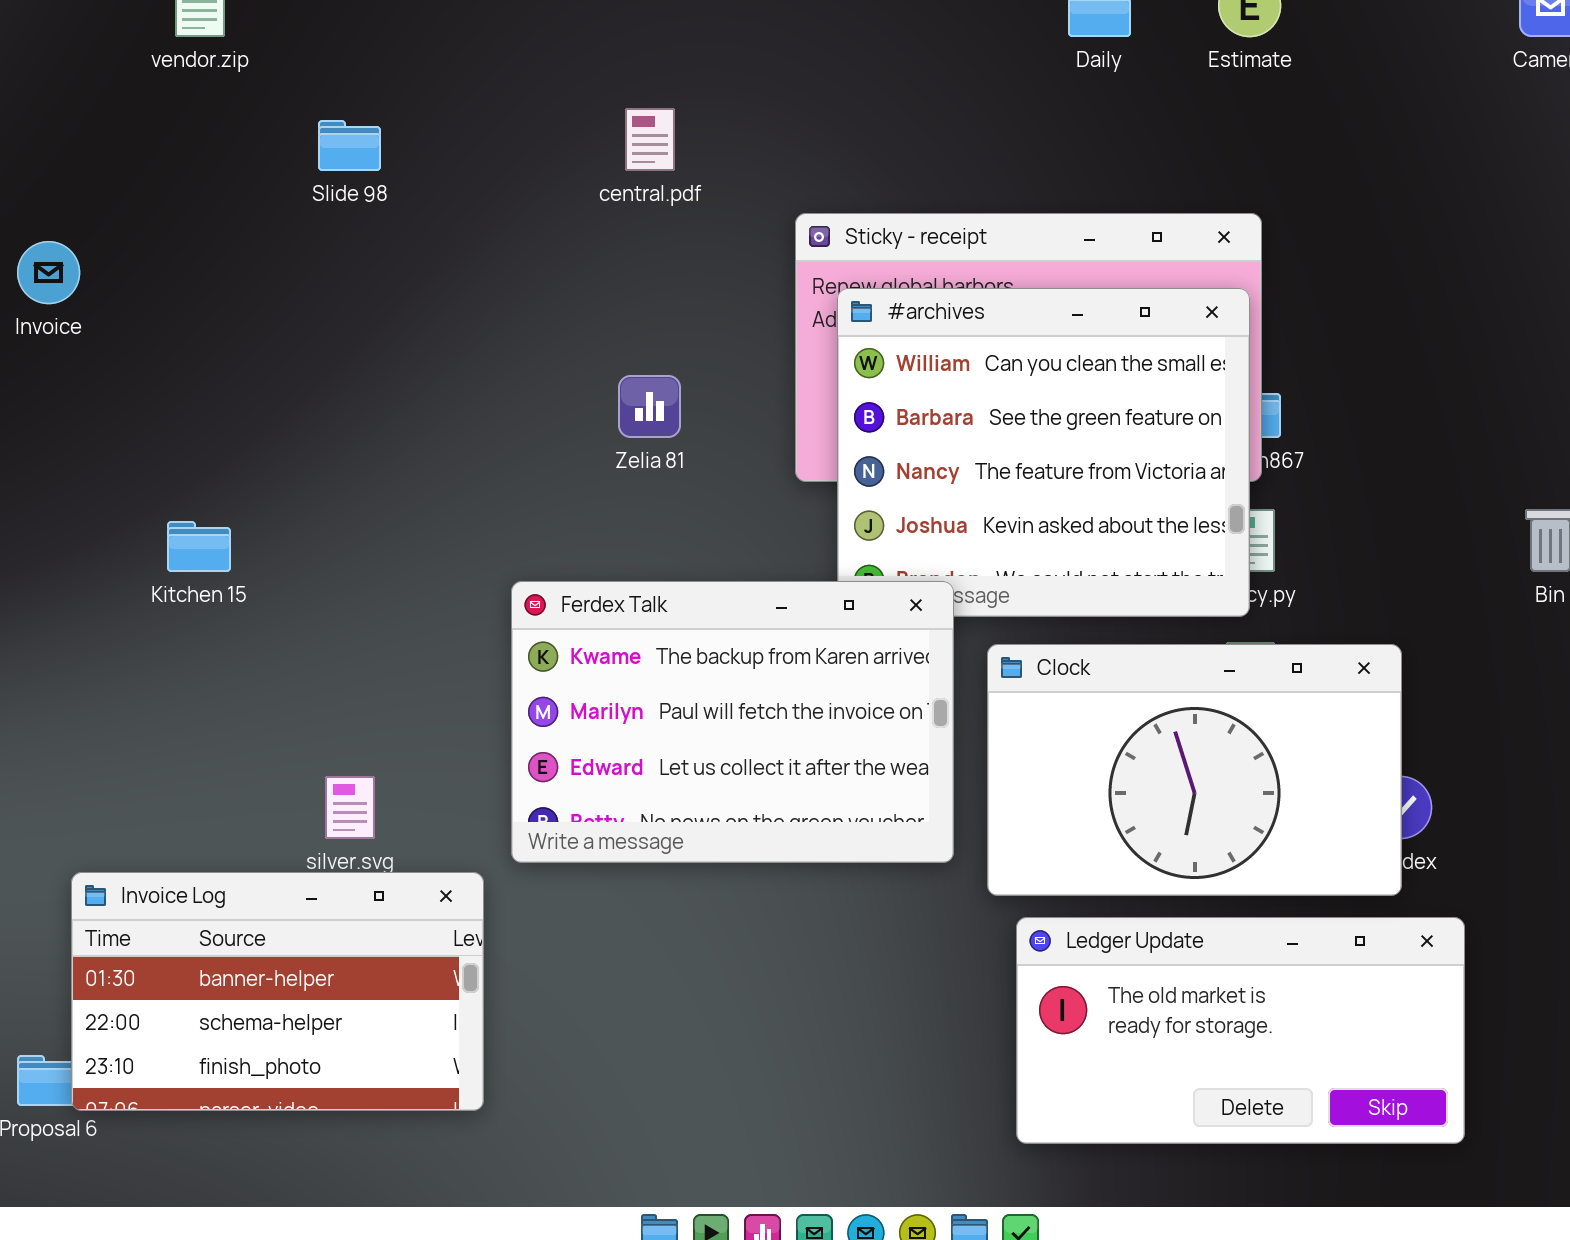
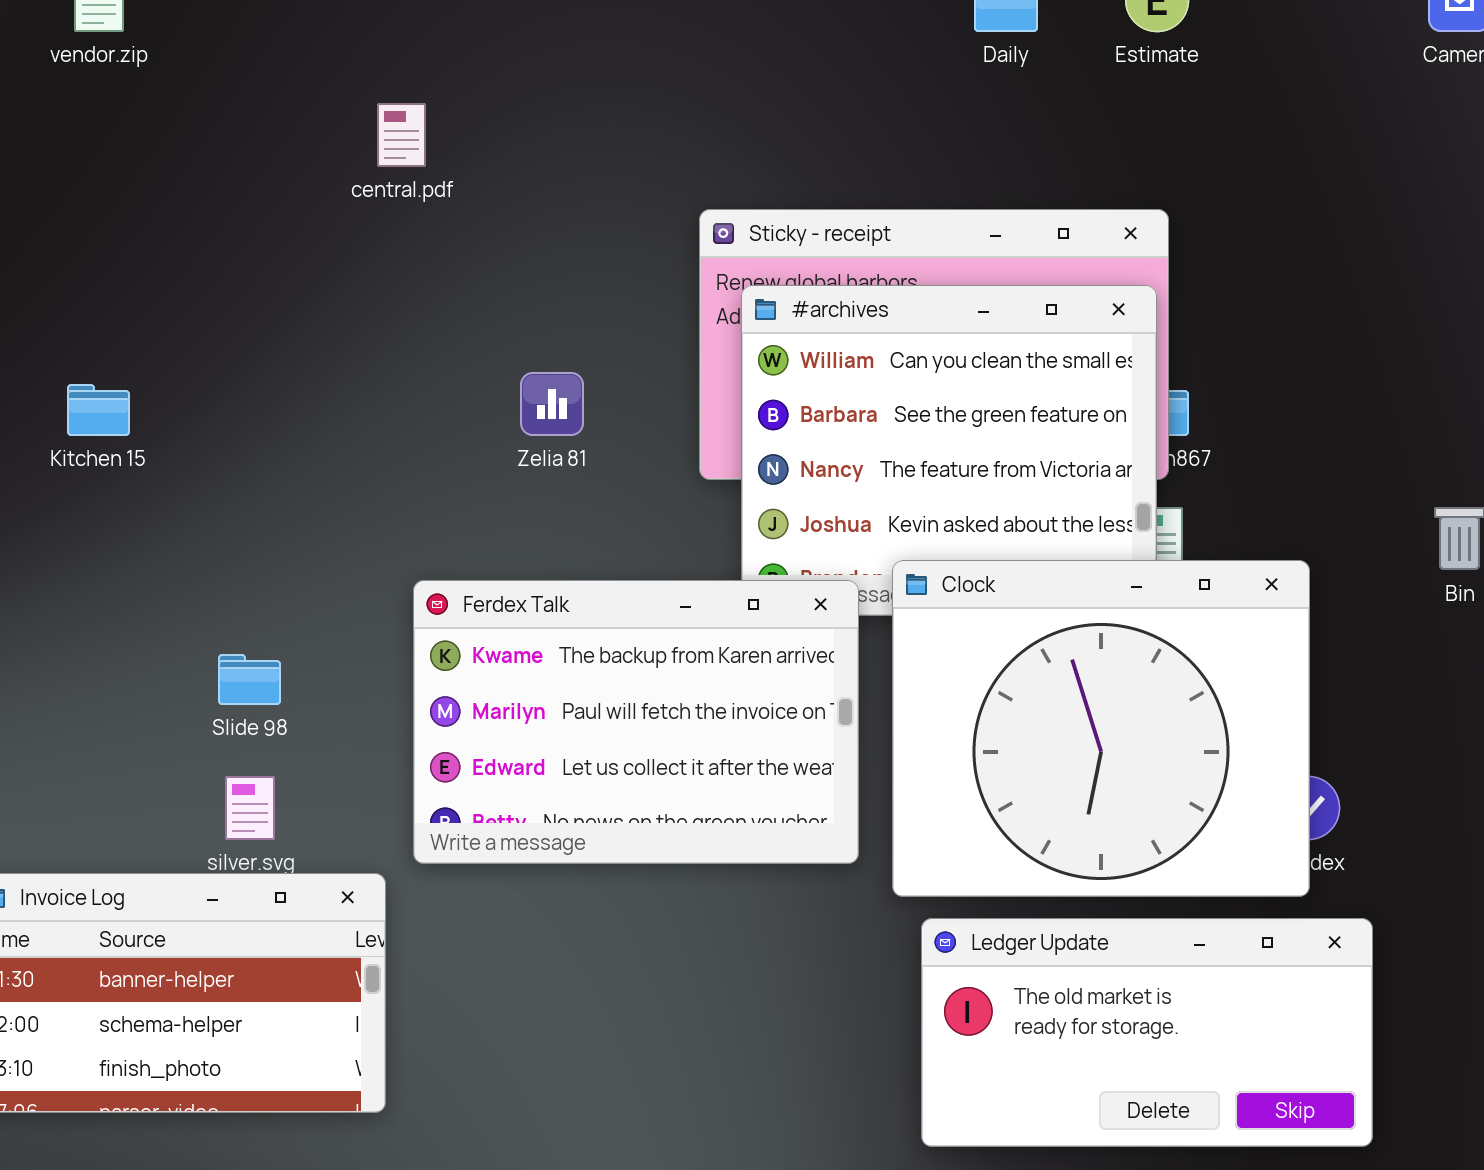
central.pdf: [625,108,675,171] -> [377,103,426,167], moved
Slide 98: [318,120,381,171] -> [218,654,281,705], moved
Kitchen 15: [167,521,231,572] -> [67,384,130,436], moved
Clock: [987,644,1402,896] -> [892,560,1310,897], resized

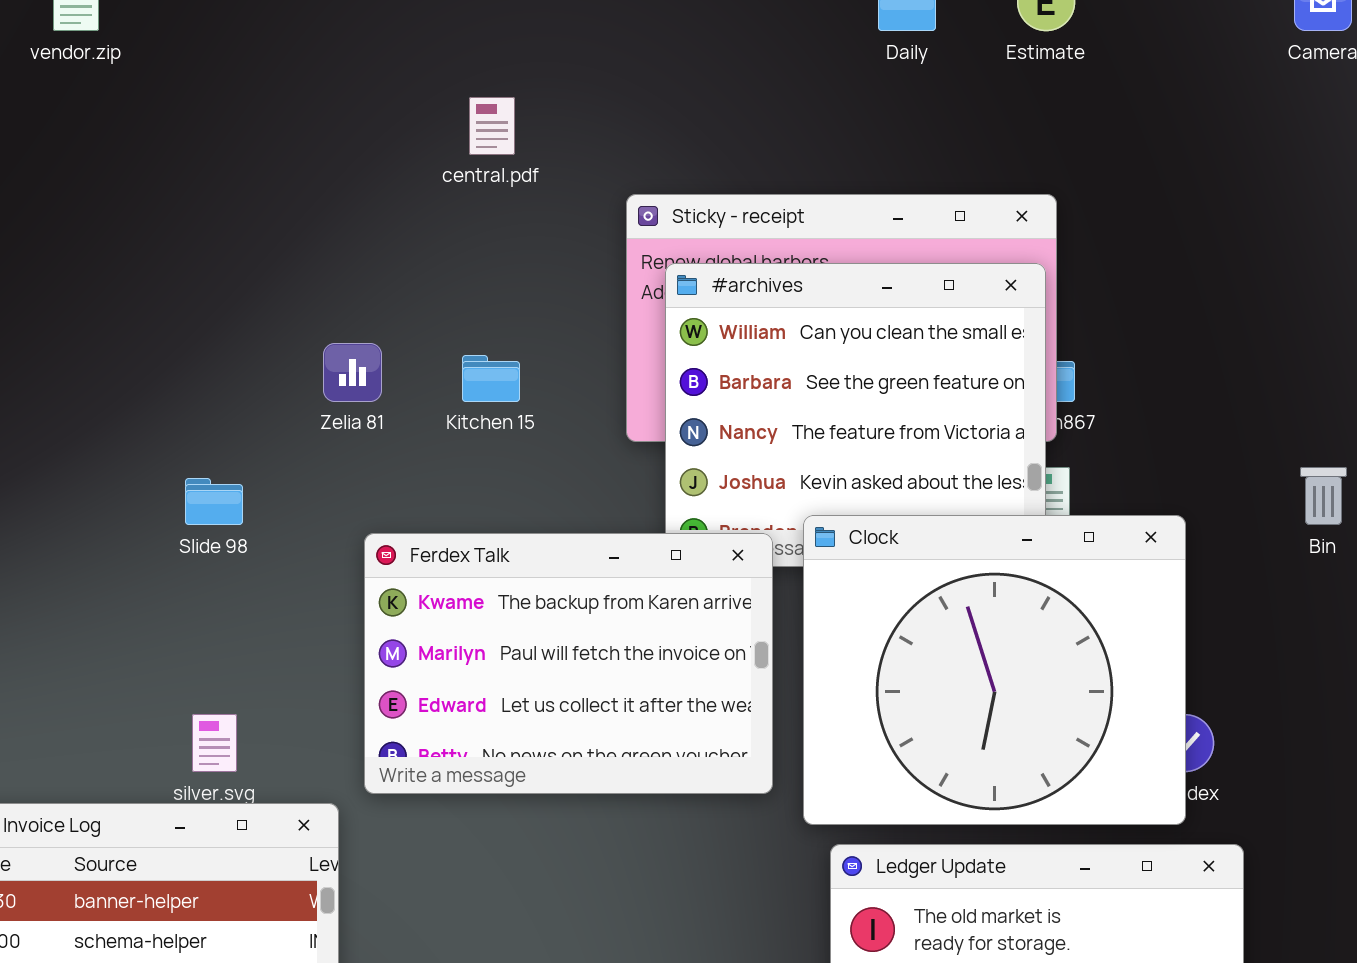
central.pdf: [377,103,426,167] -> [469,97,515,155], moved
Zelia 81: [520,372,584,436] -> [323,343,382,402], moved
Kitchen 15: [67,384,130,436] -> [462,355,520,402], moved
Slide 98: [218,654,281,705] -> [185,478,243,525], moved

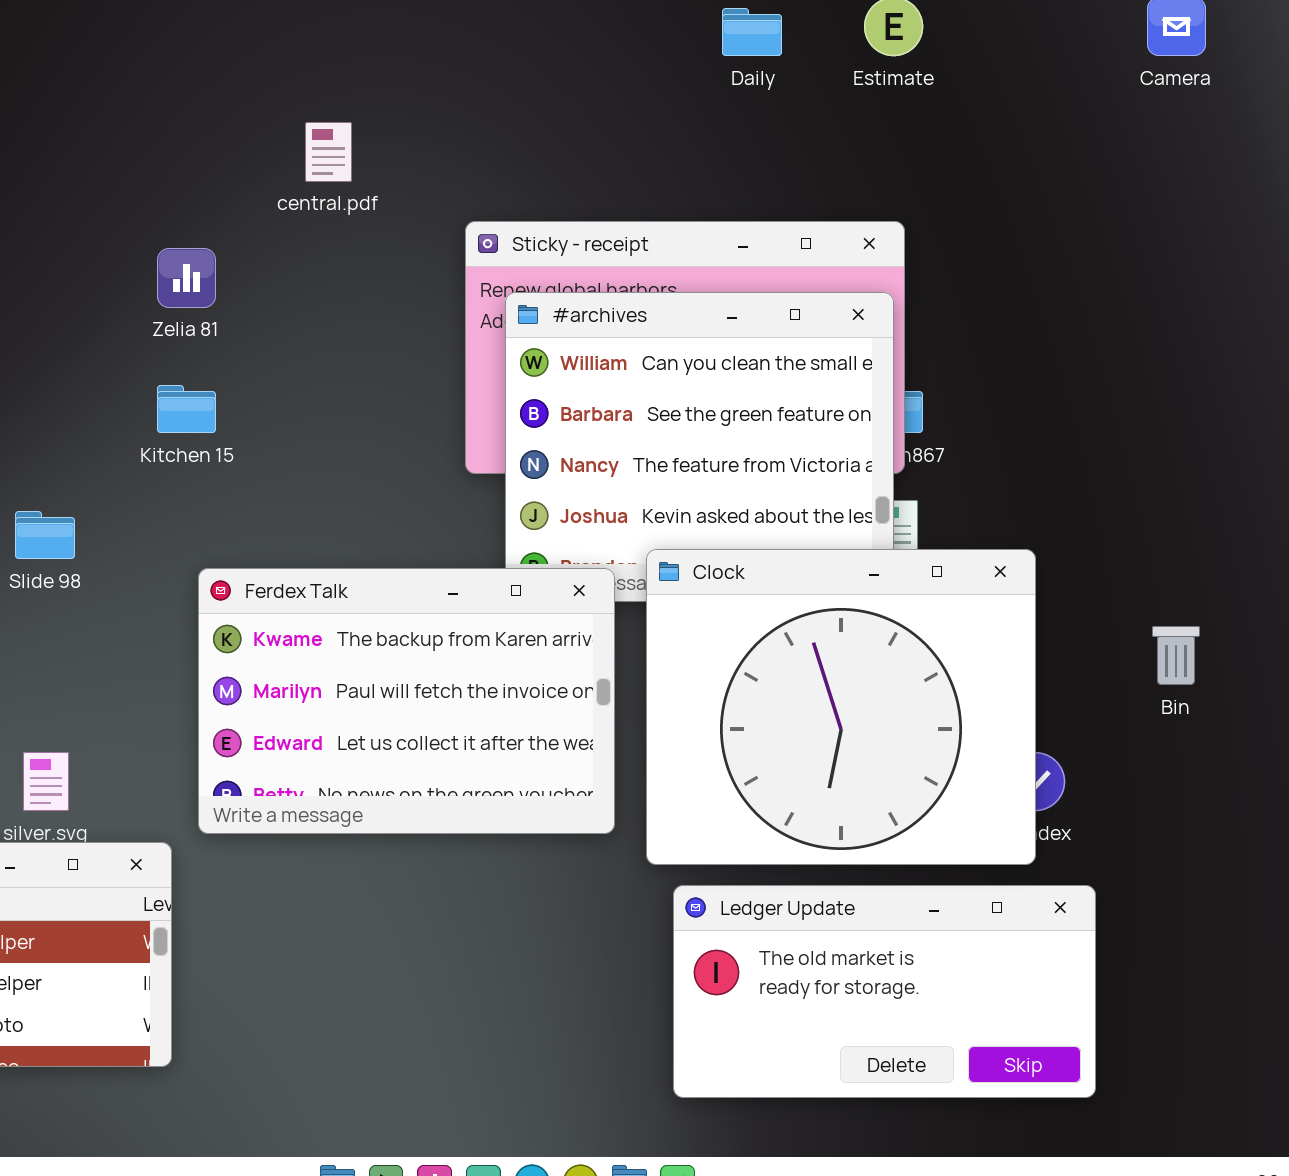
Zelia 81: [323,343,382,402] -> [157,248,216,308], moved
Kitchen 15: [462,355,520,402] -> [157,385,216,433], moved
Bin: [1300,467,1347,525] -> [1152,626,1200,685], moved

